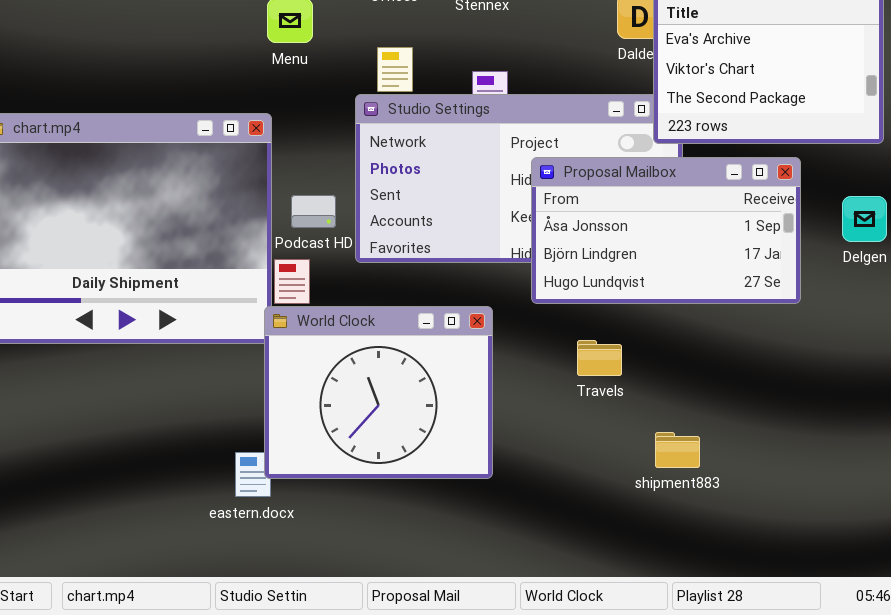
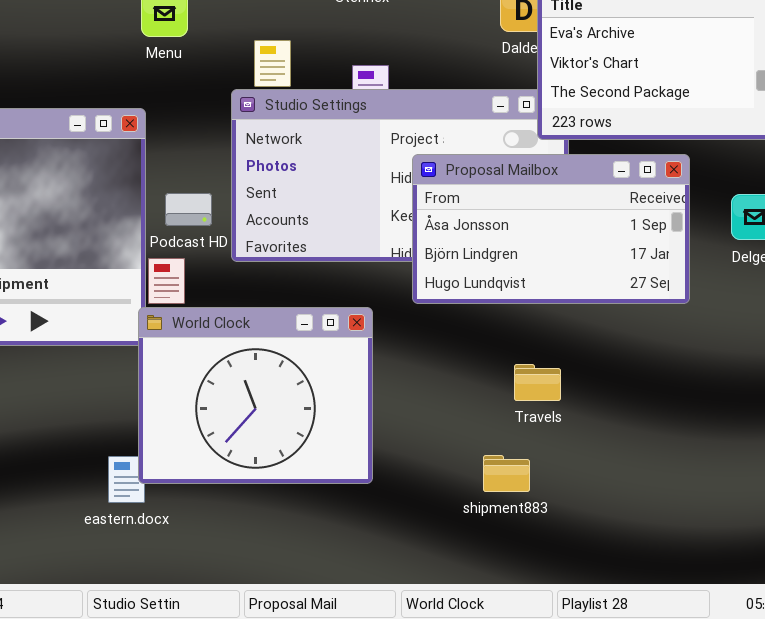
Travels: [577,340,622,376] -> [514,364,561,401], moved
shipment883: [655,432,700,468] -> [483,455,530,492], moved

